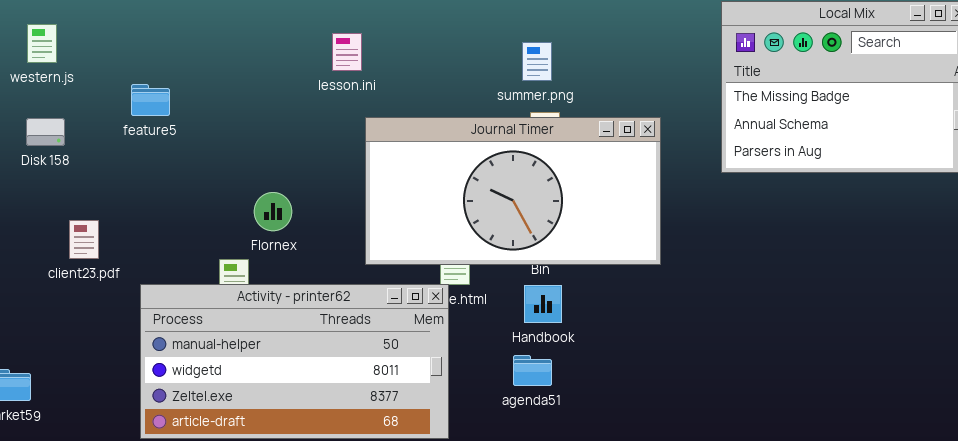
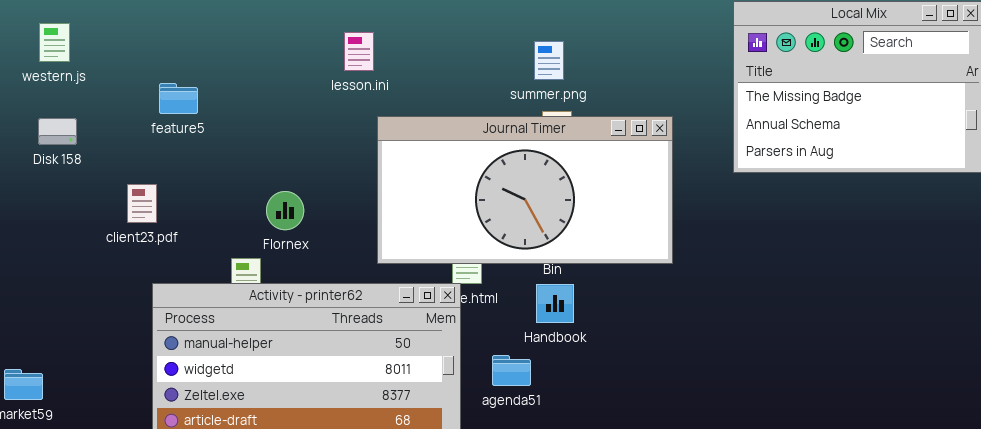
feature5: [131,84,170,116] -> [159,83,198,114], moved
client23.pdf: [69,220,99,259] -> [127,184,157,223], moved
agenda51: [513,355,552,386] -> [492,355,531,386], moved

